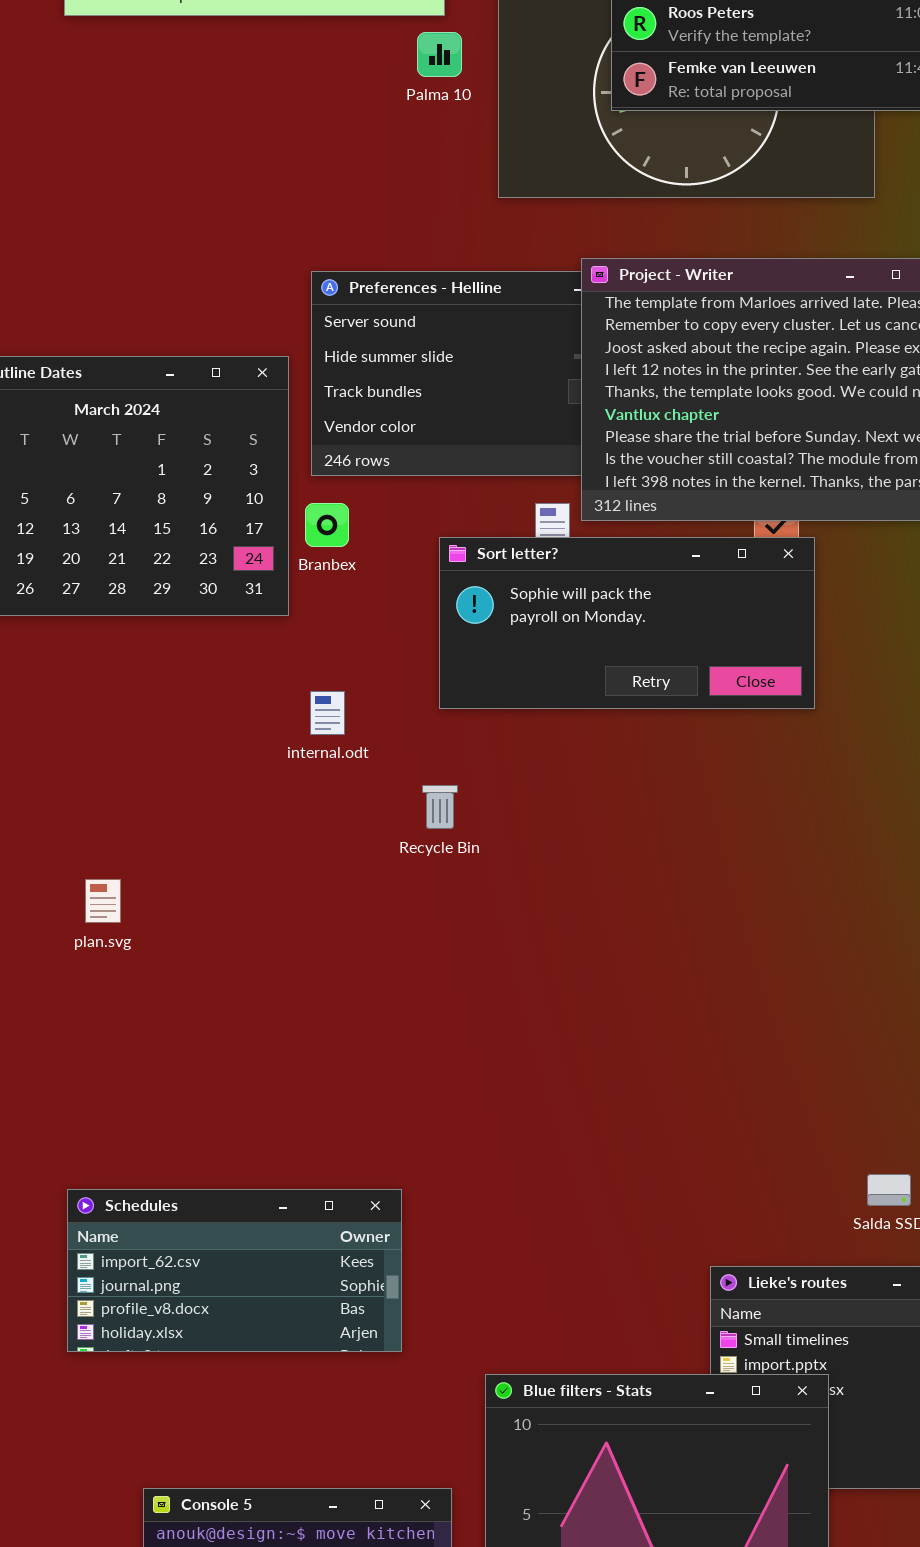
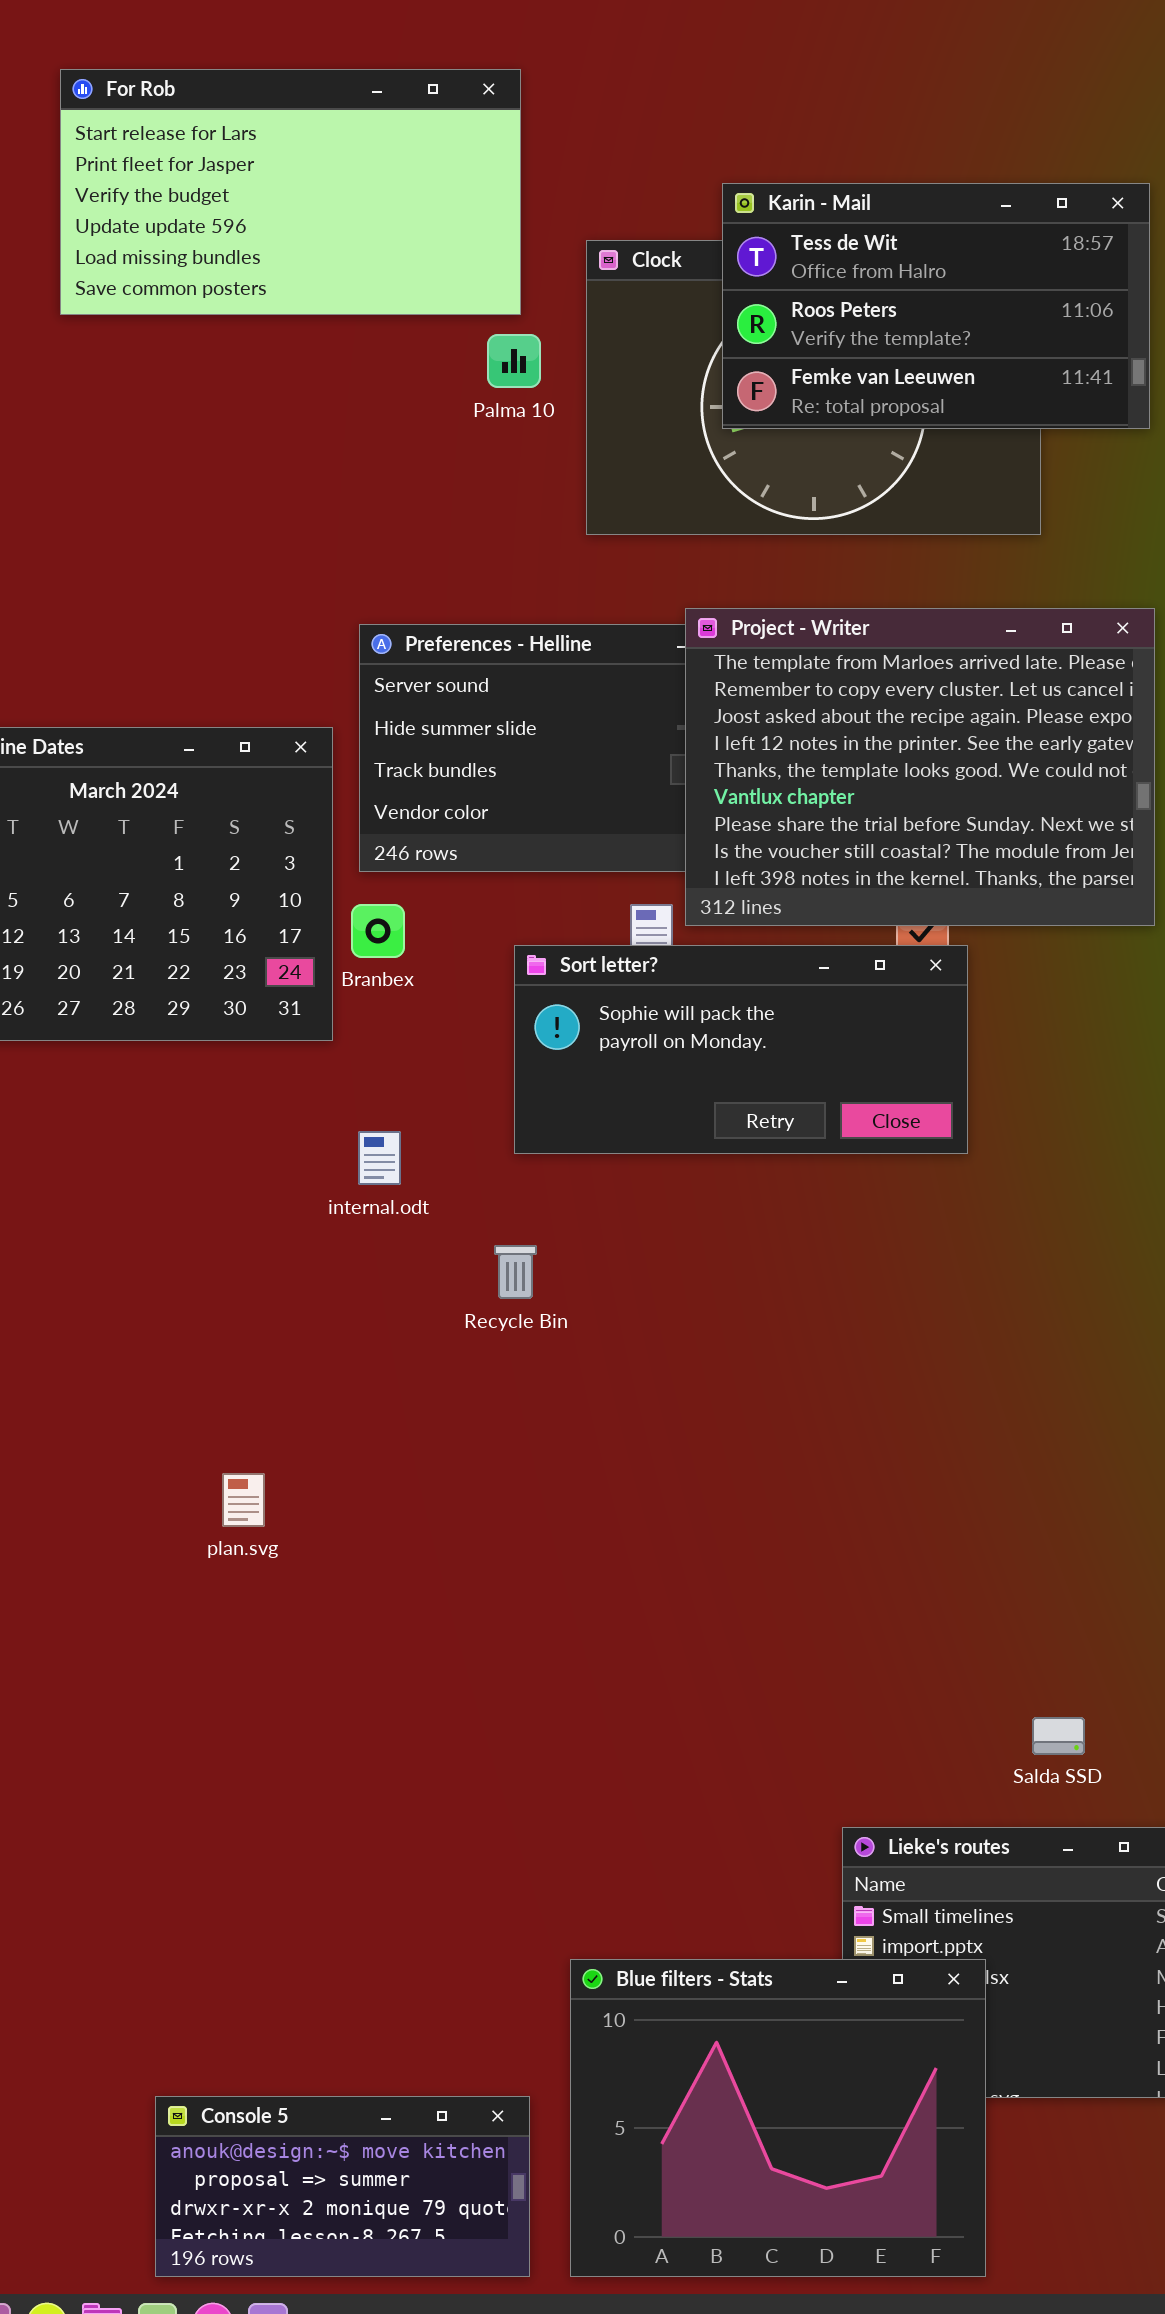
plan.svg: [85,879,121,923] -> [222,1473,265,1527], moved
Schedules: [67,1189,402,1352] -> none, closed

